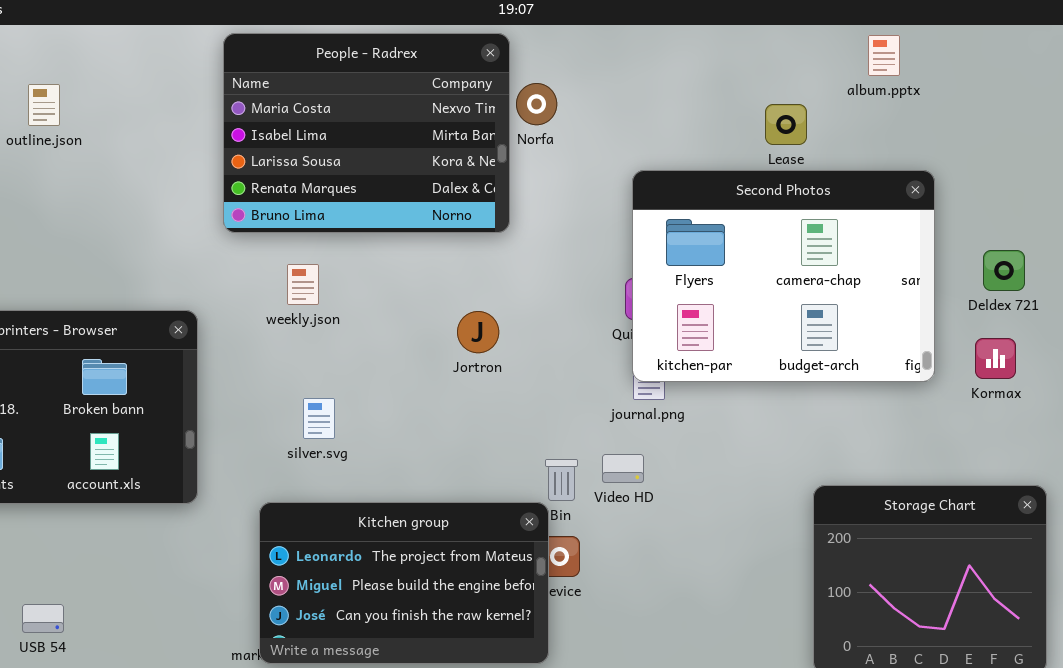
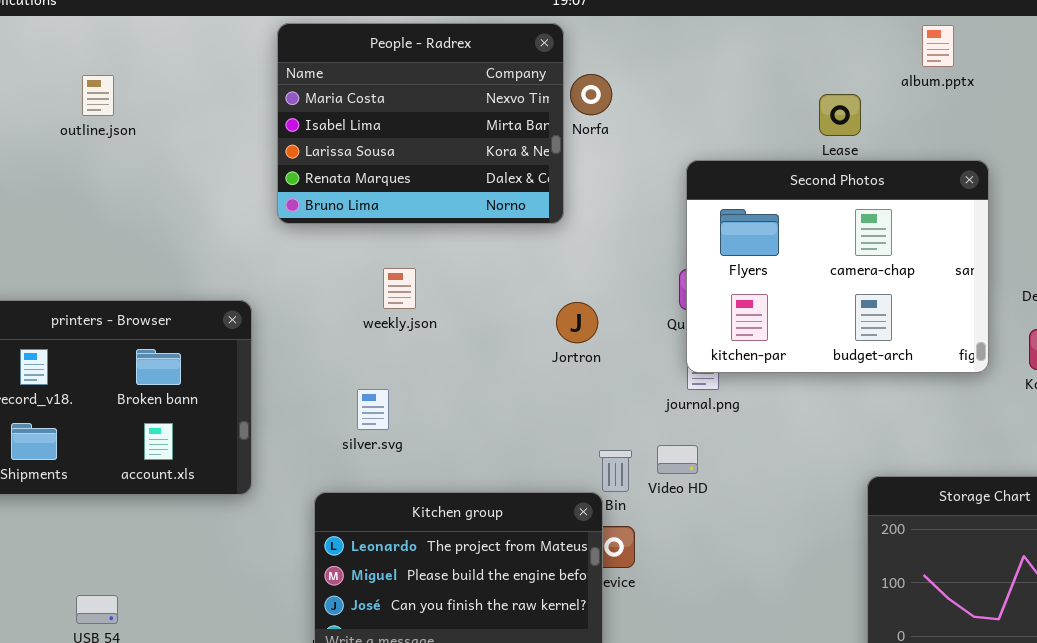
weekly.json: [287,264,319,305] -> [383,268,416,309], moved
Jortron: [457,311,499,353] -> [556,302,598,343], moved

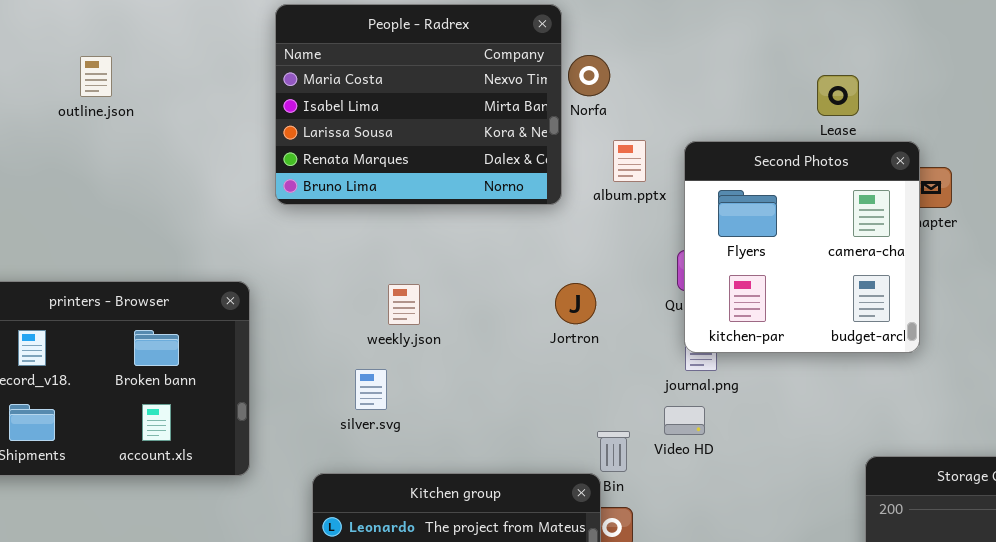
album.pptx: [922,25,954,67] -> [613,140,646,182], moved
Second Photos: [686,160,989,373] -> [684,141,920,353], resized
weekly.json: [383,268,416,309] -> [388,284,420,325], moved
Video HD: [657,445,698,474] -> [664,406,705,435], moved

